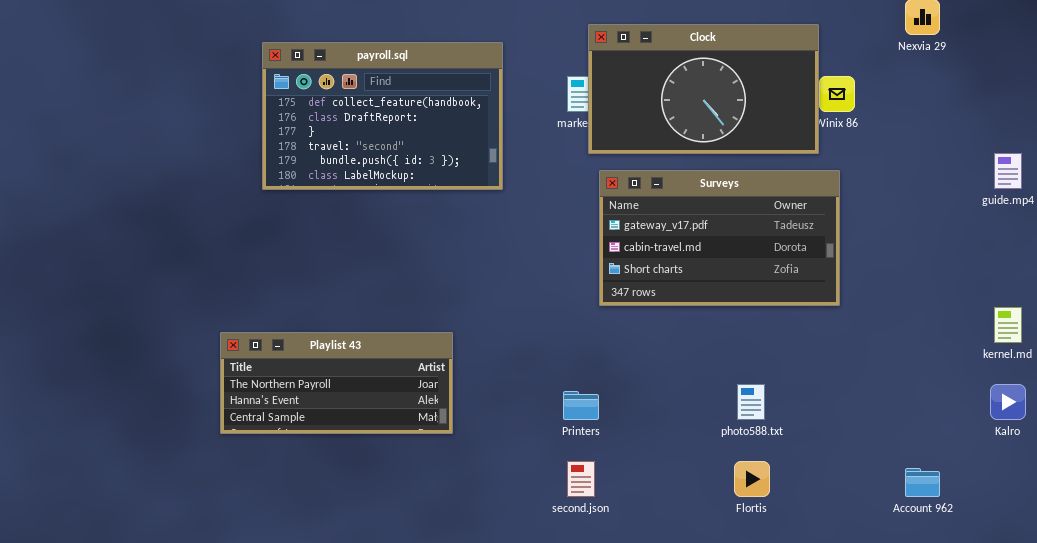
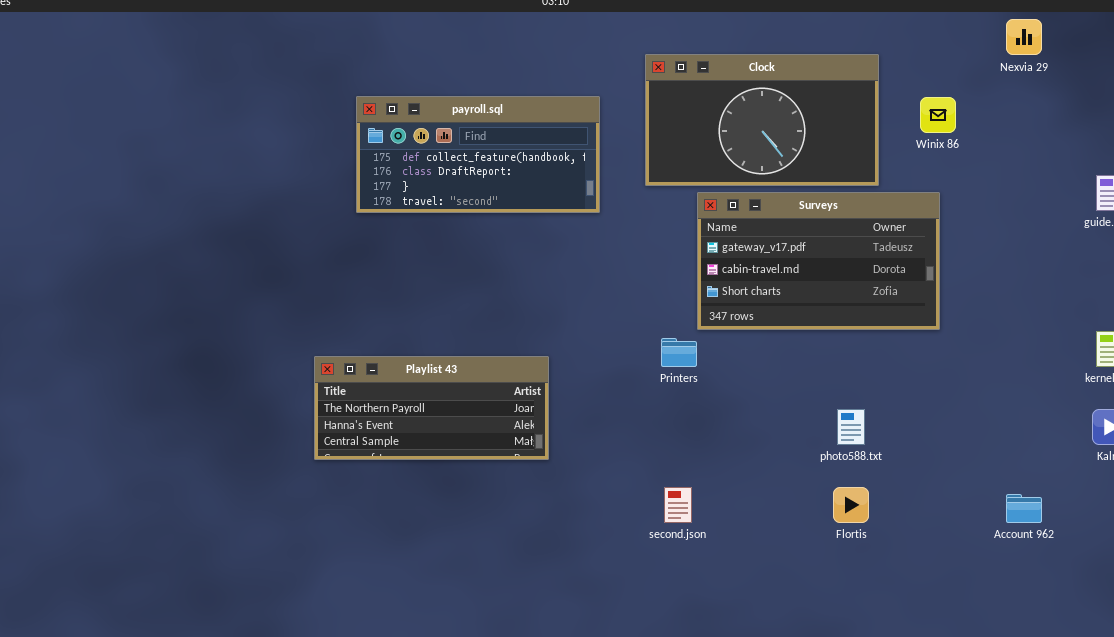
Clock: [588,24,819,154] -> [645,54,879,186], moved
payroll.sql: [262,42,503,190] -> [356,96,600,213], resized
Printers: [563,391,599,420] -> [661,338,697,367], moved

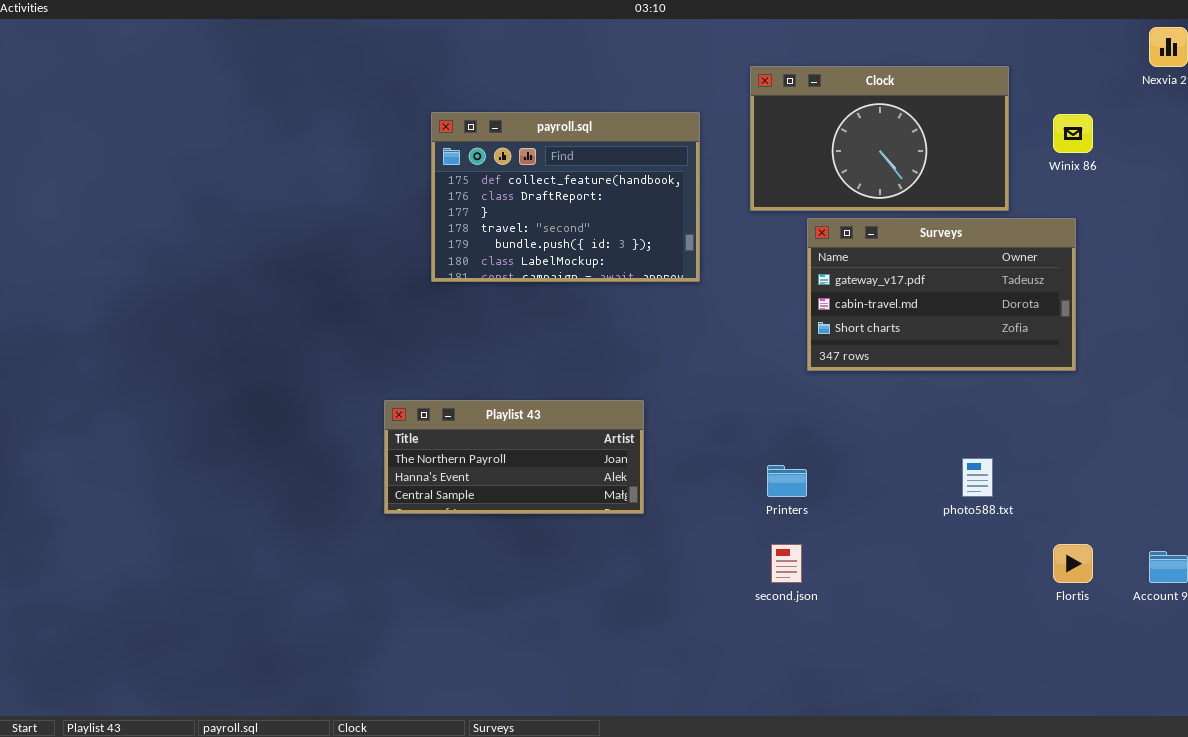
payroll.sql: [356,96,600,213] -> [431,112,700,282], resized
Printers: [661,338,697,367] -> [767,465,807,497], moved
Flortis: [833,487,869,523] -> [1053,544,1093,583], moved

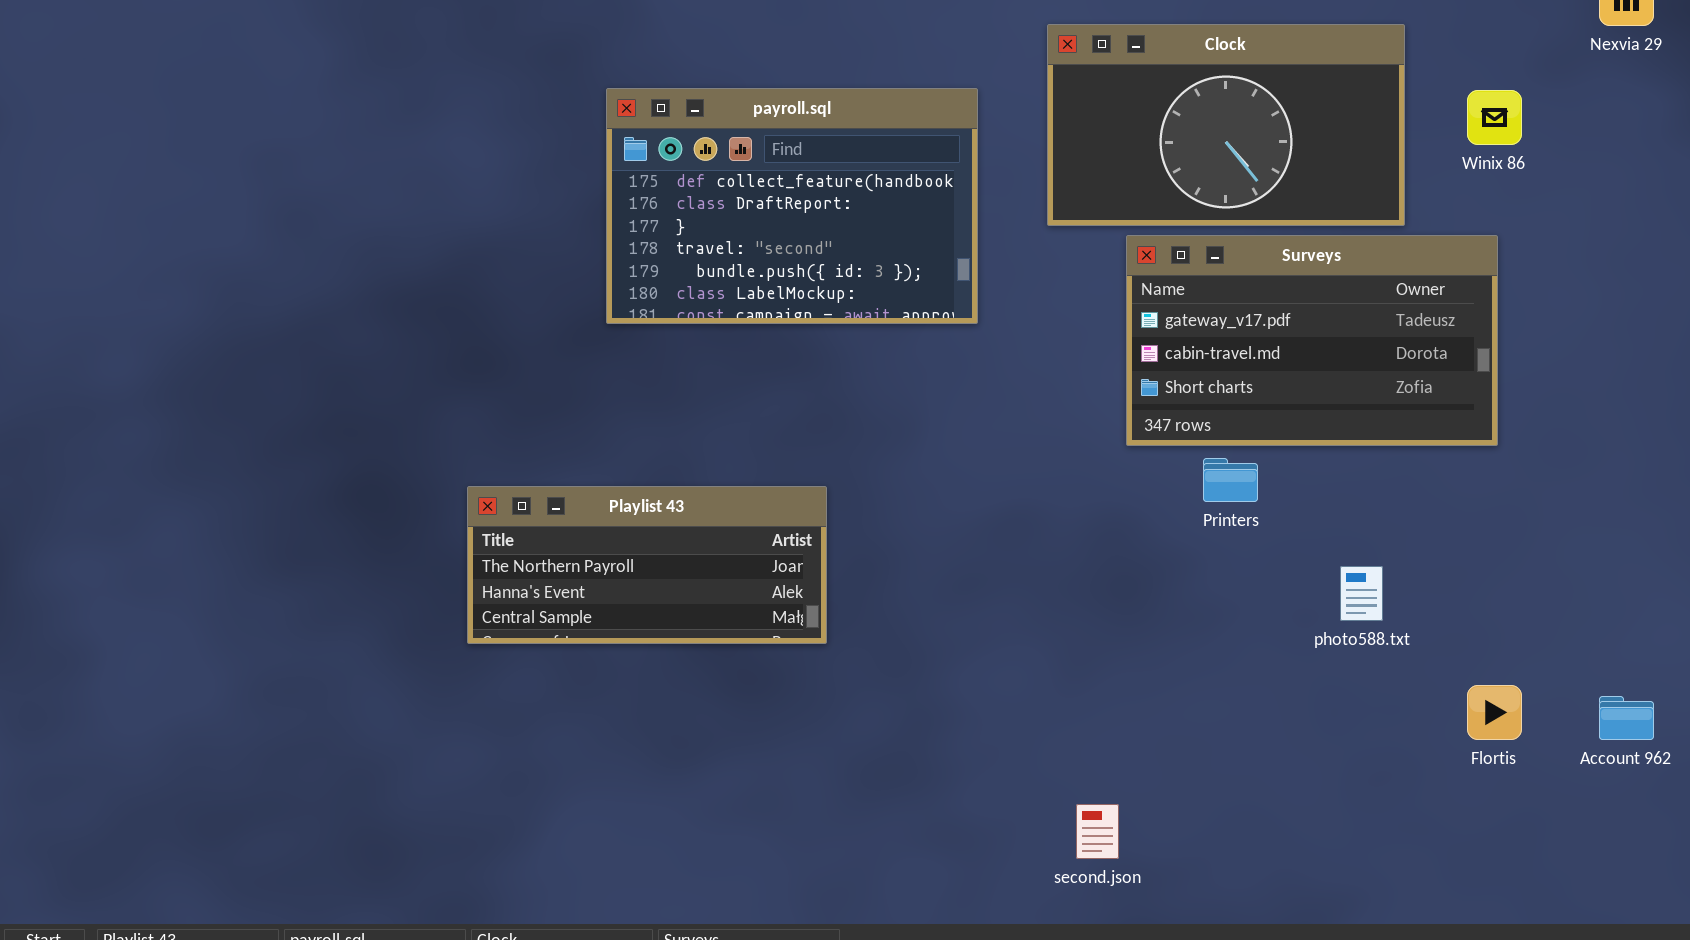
Playlist 43: [384,400,644,514] -> [467,486,827,644], moved
Printers: [767,465,807,497] -> [1203,458,1258,502], moved
second.json: [771,544,802,583] -> [1076,804,1119,859], moved

